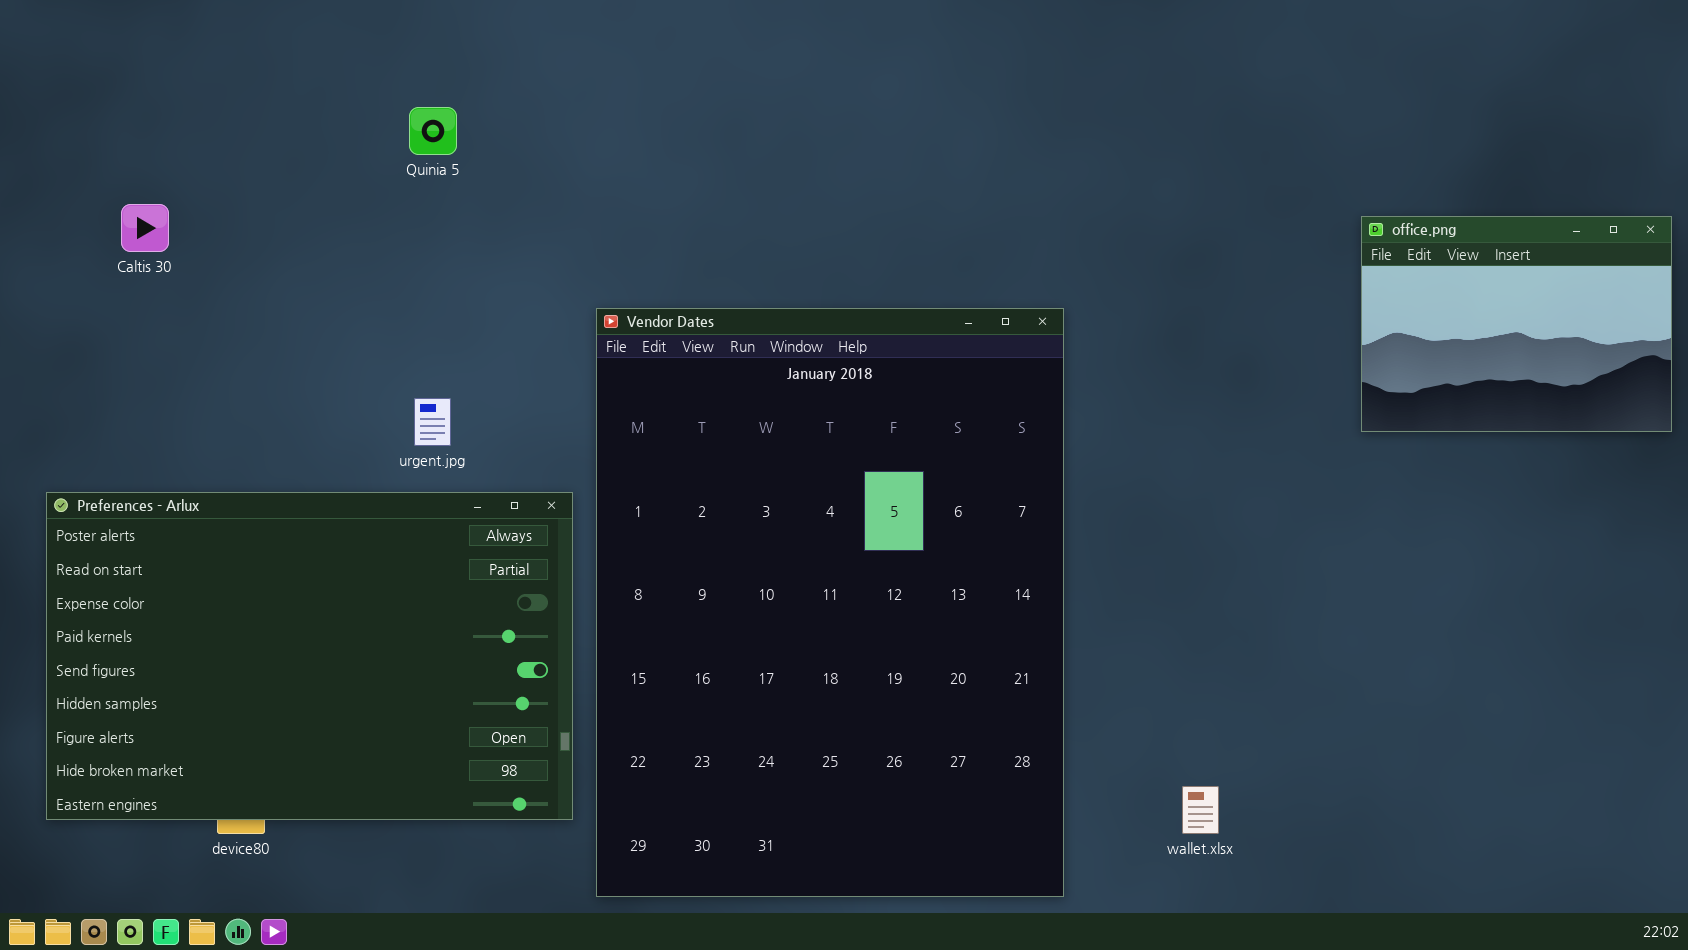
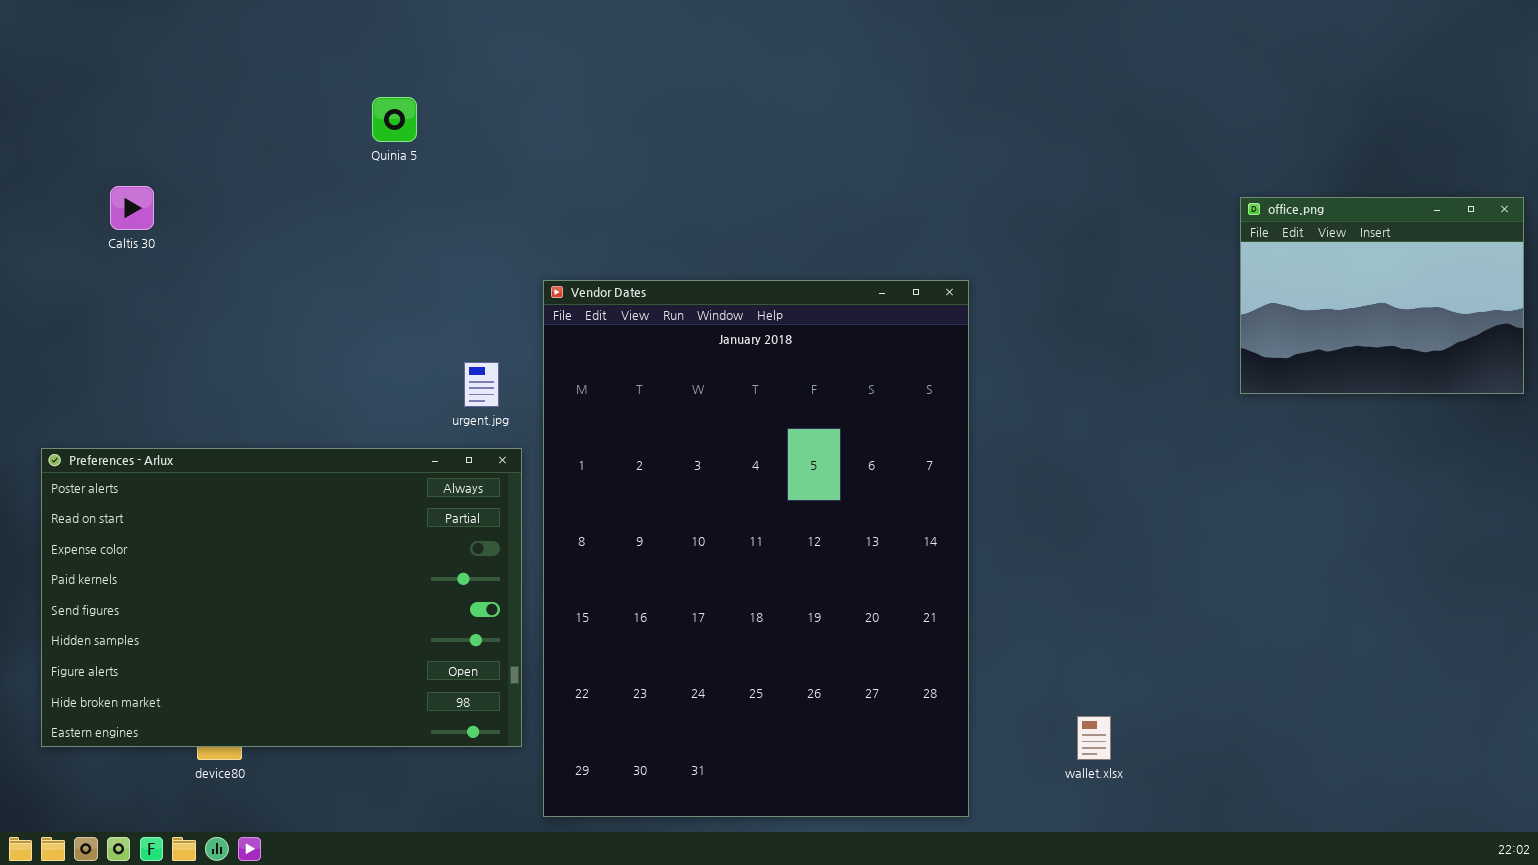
urgent.jpg: [414,398,451,446] -> [464,362,499,407], moved

